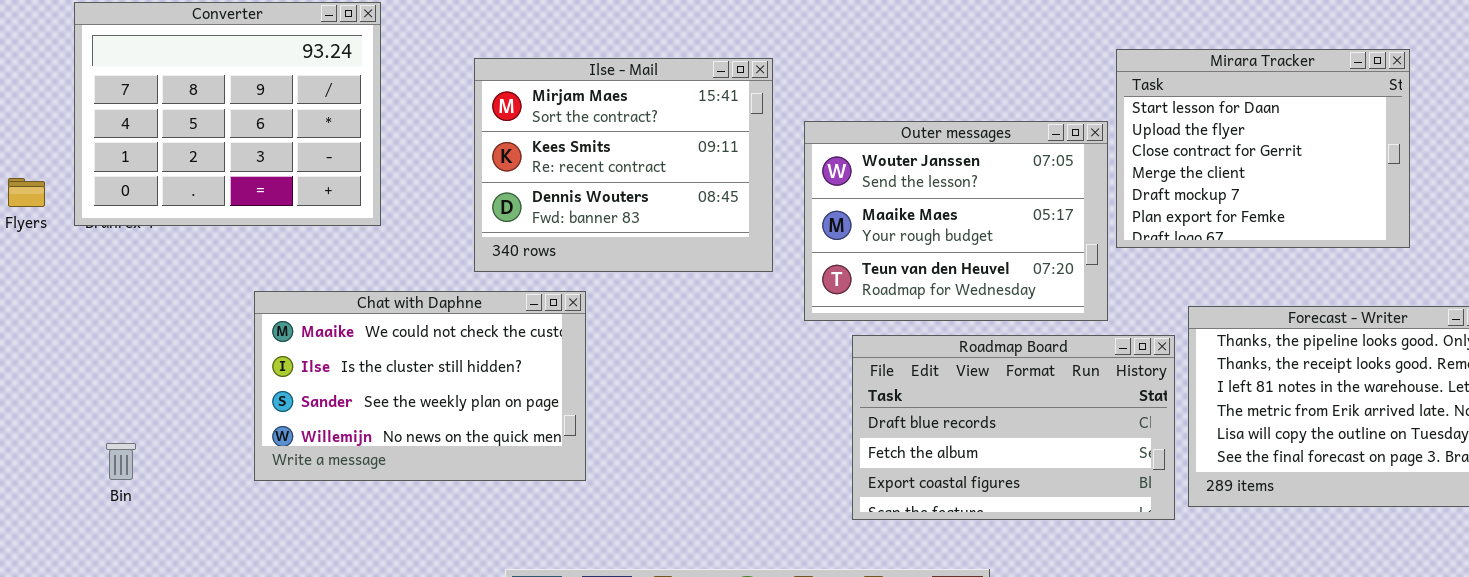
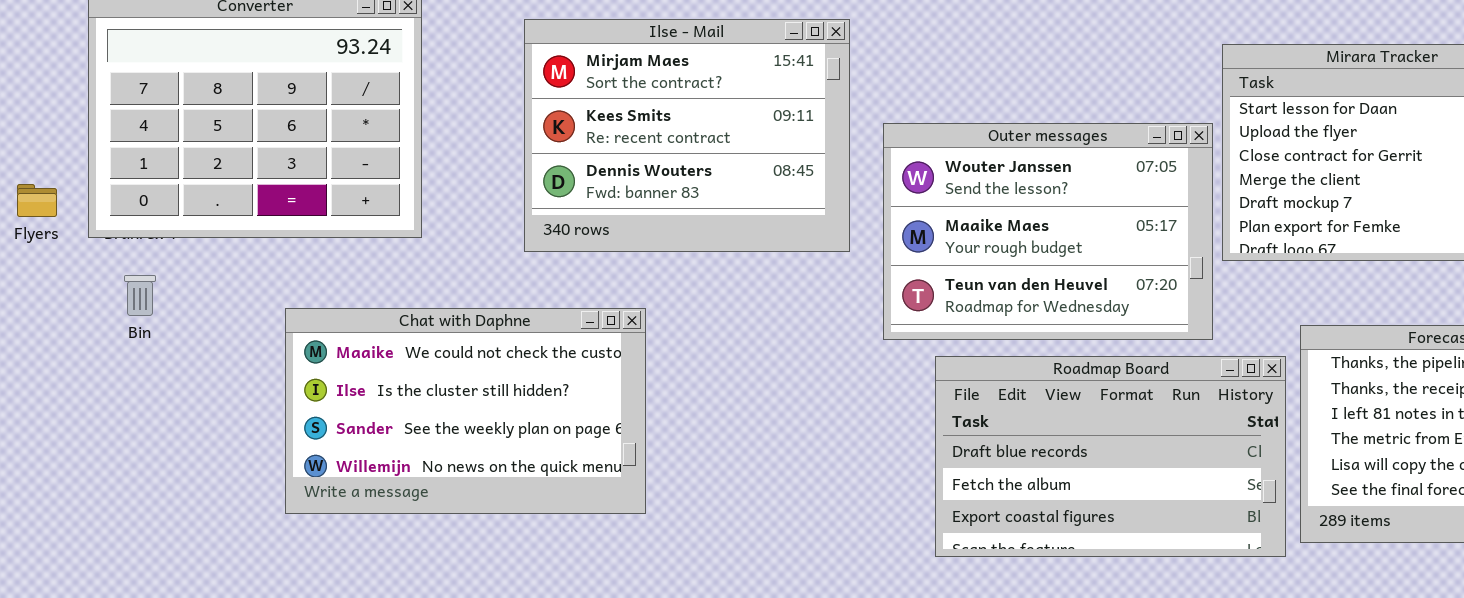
Ilse - Mail: [474,58,773,272] -> [524,19,850,252], moved
Bin: [106,443,136,480] -> [124,275,156,316], moved

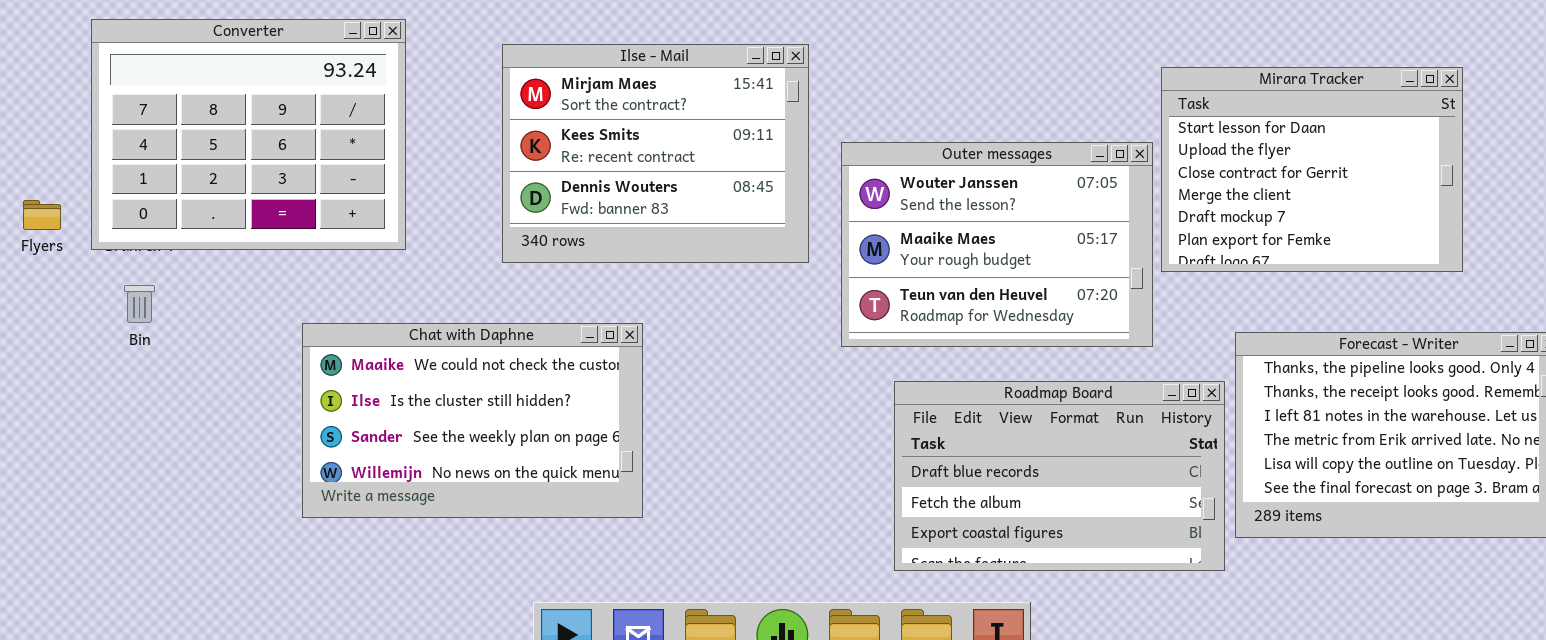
Chat with Daphne: [285,308,646,514] -> [302,323,643,518], moved
Roadmap Board: [935,356,1286,557] -> [894,381,1225,571], moved

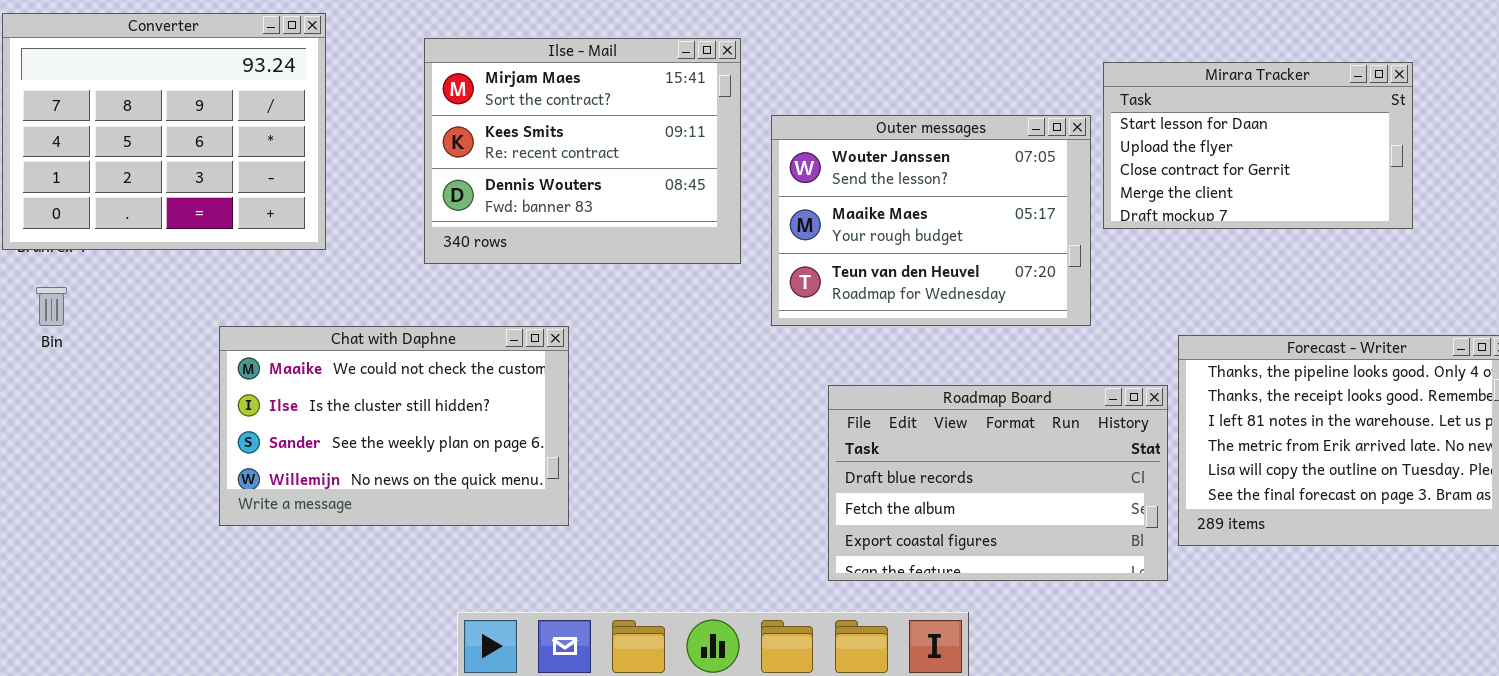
Mirara Tracker: [1161,67,1463,272] -> [1103,62,1413,229], resized
Outer messages: [841,142,1153,347] -> [771,115,1091,326], moved

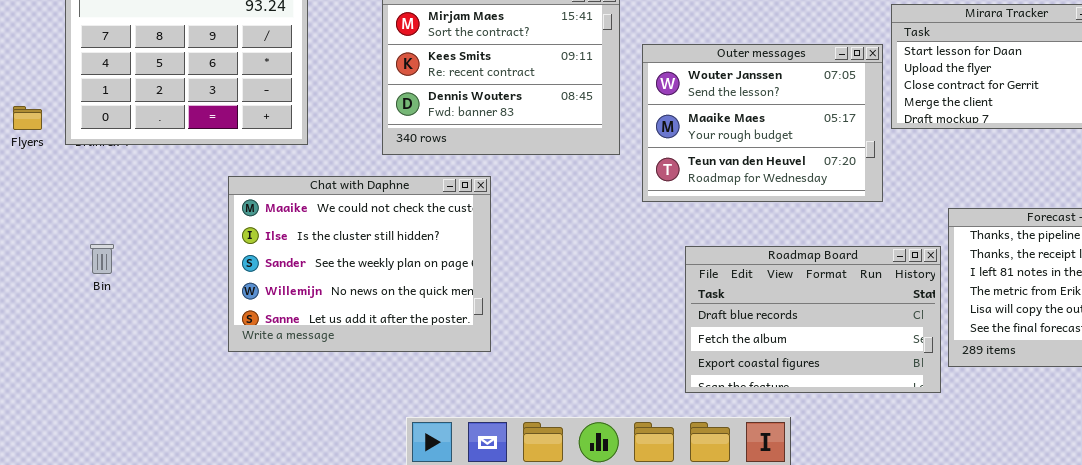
Bin: [36,287,67,326] -> [90,244,114,274], moved
Chat with Daphne: [219,326,569,526] -> [228,176,491,352], resized

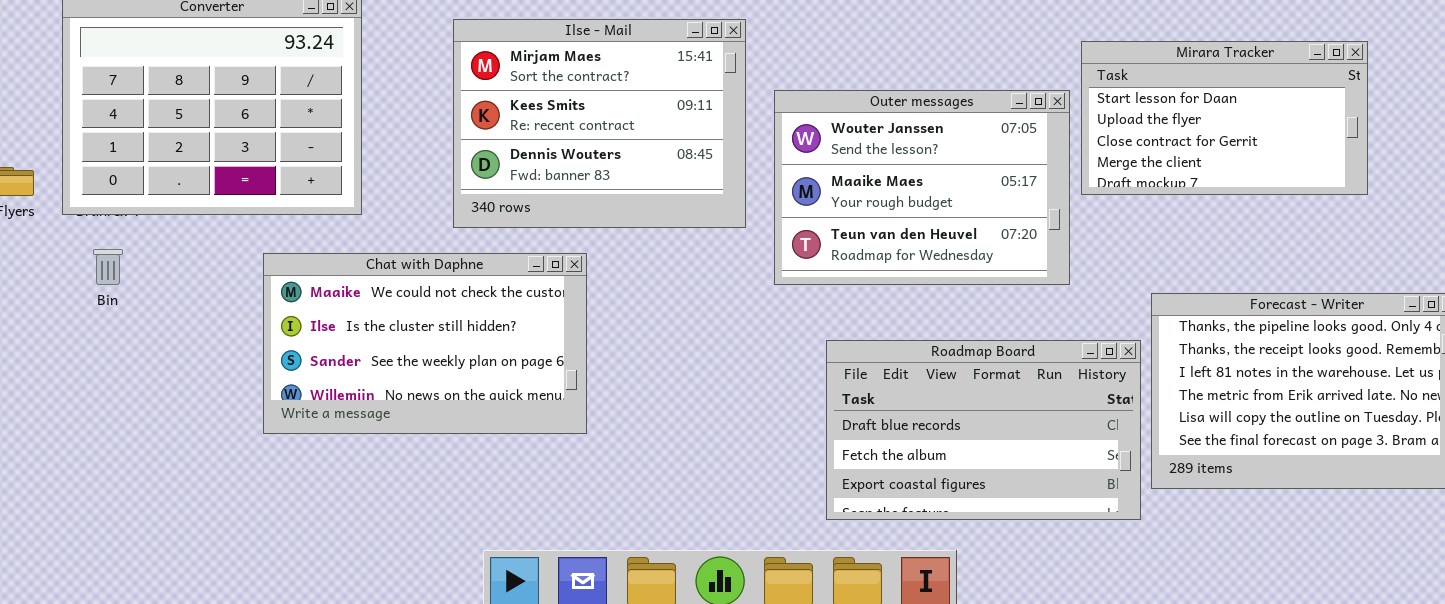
Chat with Daphne: [228,176,491,352] -> [263,253,587,434], resized
Bin: [90,244,114,274] -> [93,249,123,285], moved

